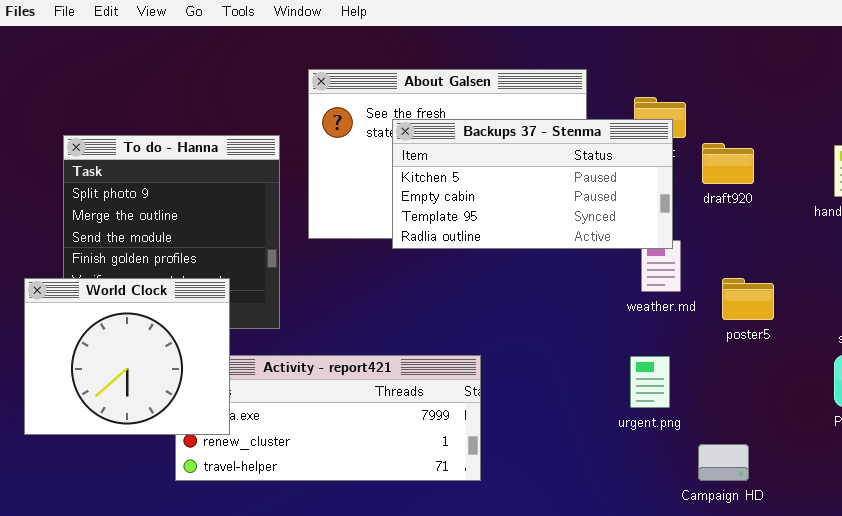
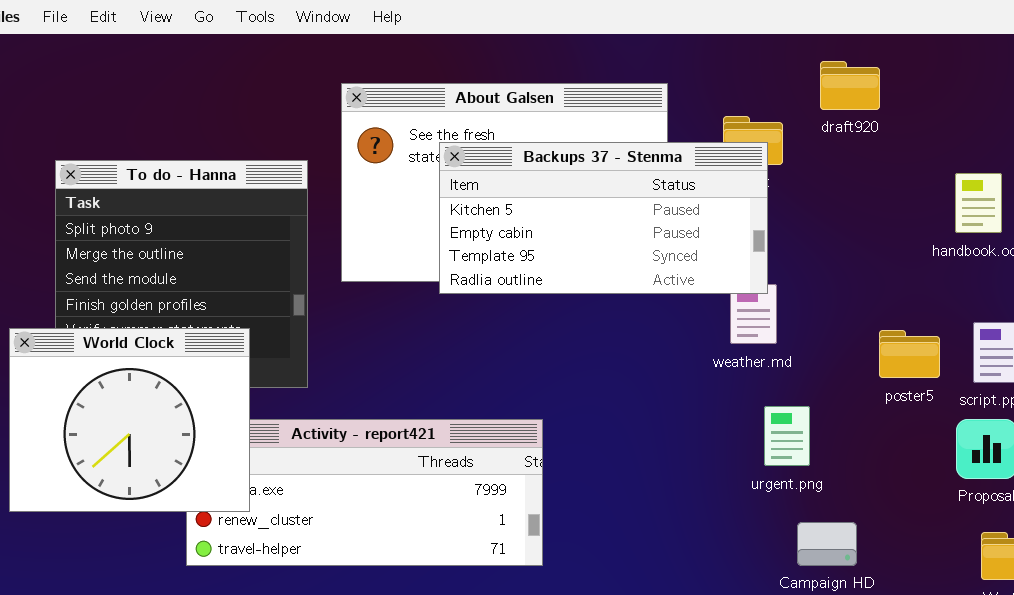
draft920: [702,143,754,184] -> [820,61,880,110], moved
poster5: [722,278,774,320] -> [879,330,940,378], moved
urgent.png: [630,356,670,408] -> [764,406,810,466], moved

